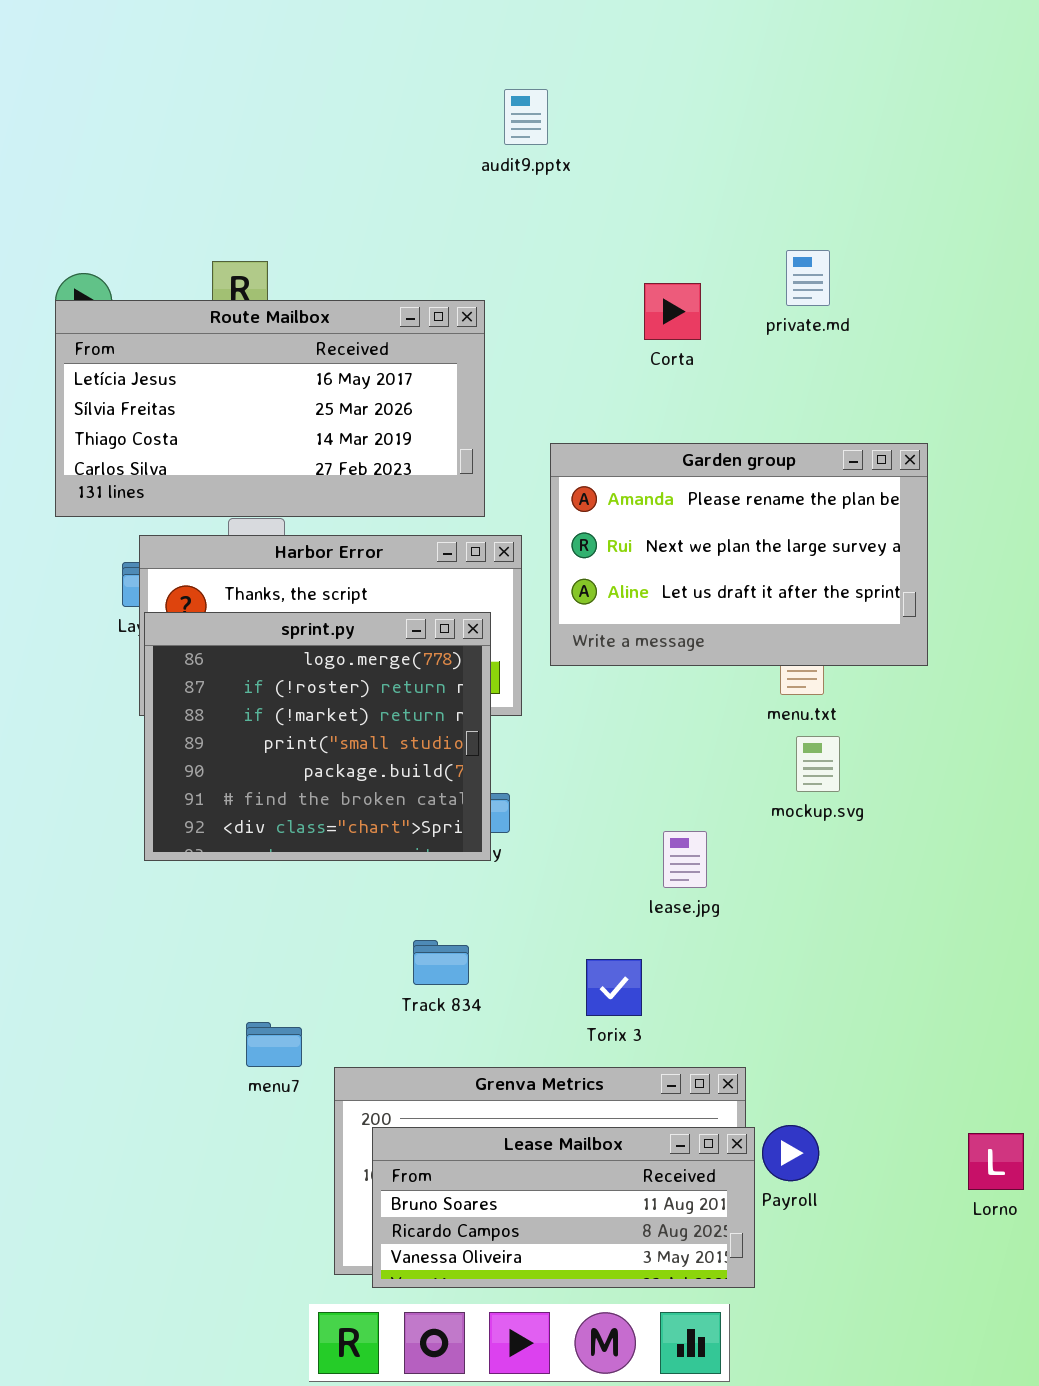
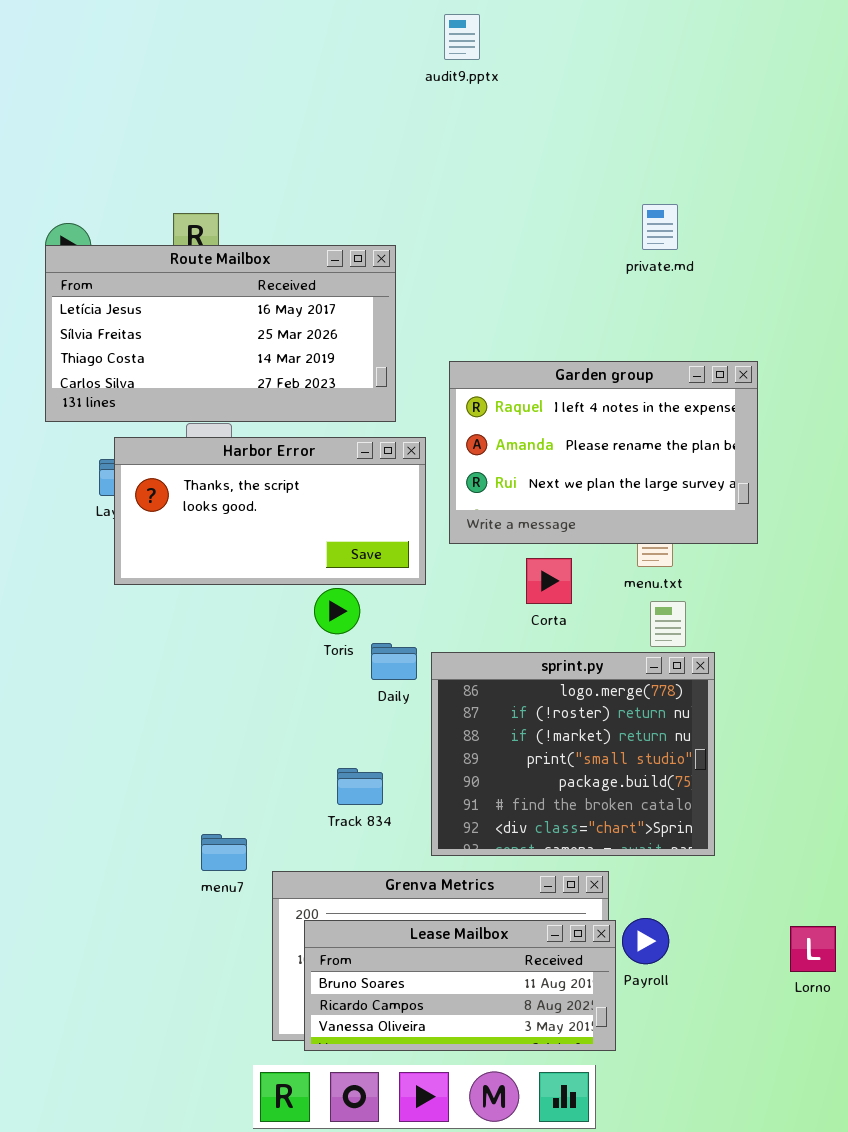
audit9.pptx: [504,89,548,145] -> [444,14,480,60], moved
Corta: [644,283,701,340] -> [526,558,572,604], moved
Garden group: [550,443,928,666] -> [449,361,758,544], scrolled up 1 row
sprint.py: [144,612,491,861] -> [431,652,715,856], moved

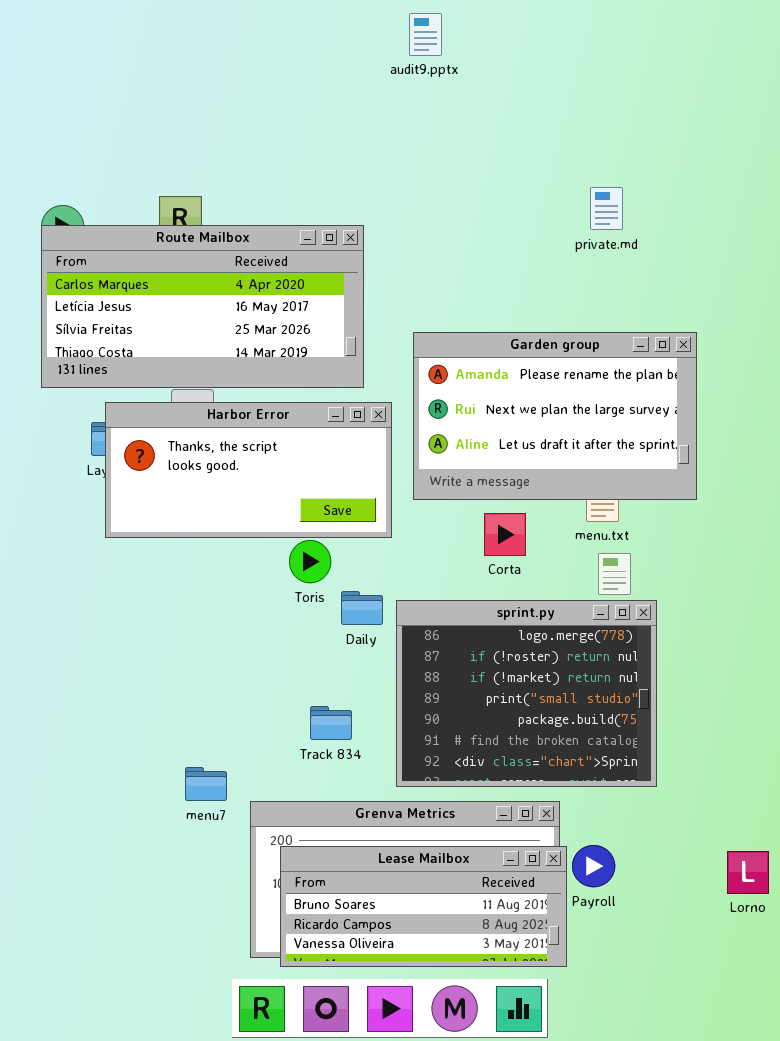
Route Mailbox: [45,245,396,422] -> [41,225,364,388], scrolled up 1 row
Garden group: [449,361,758,544] -> [413,332,697,500], scrolled down 1 row

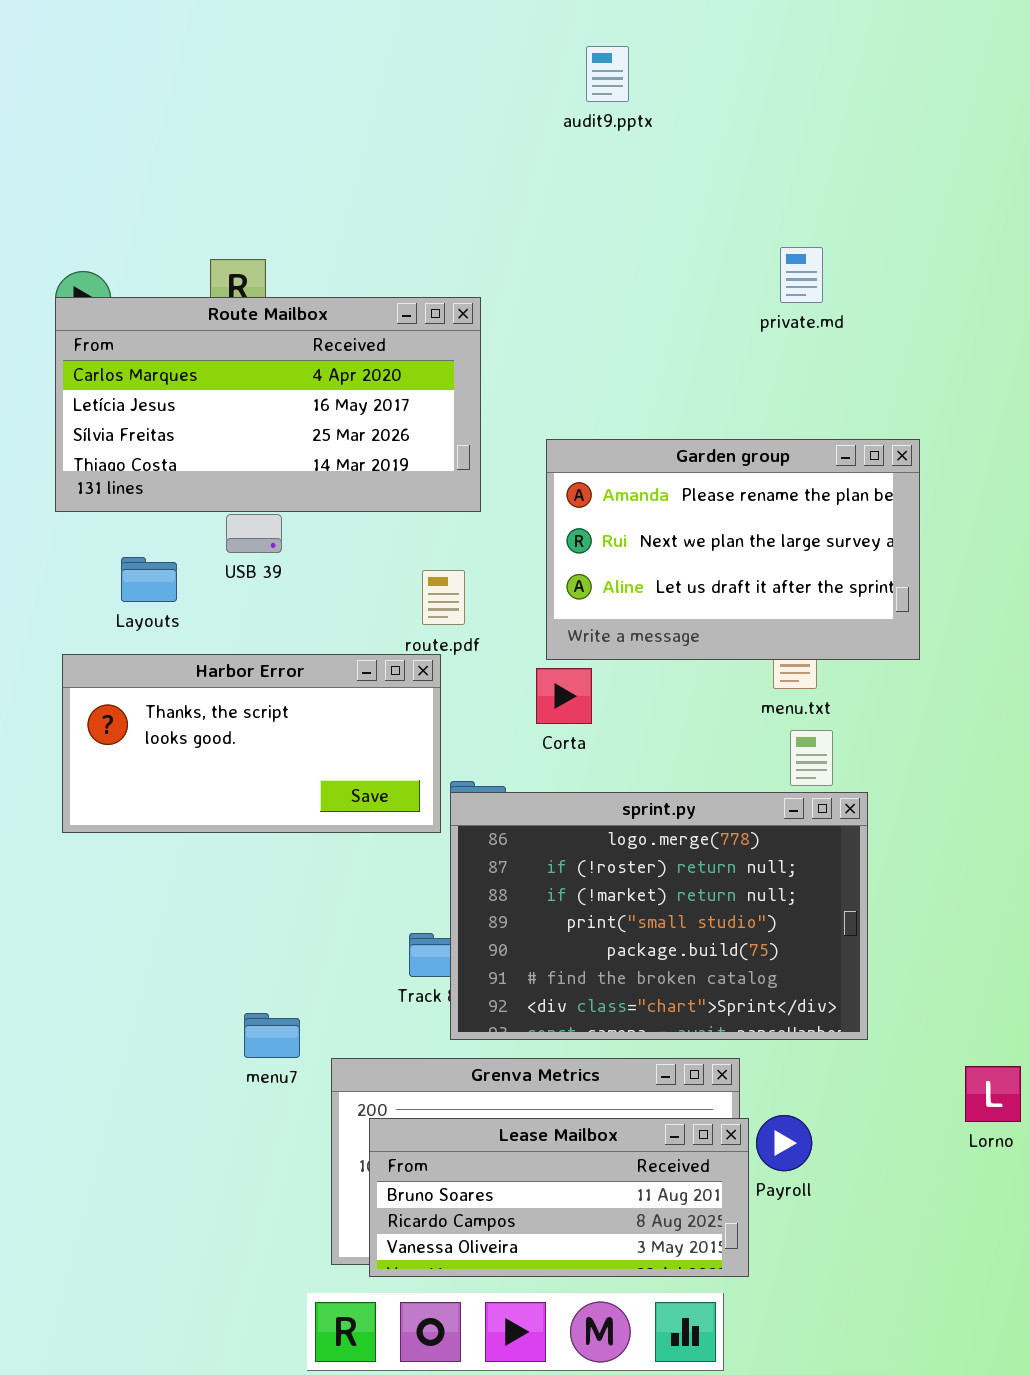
audit9.pptx: [409,13,442,56] -> [586,46,629,102], moved
Harbor Error: [105,402,392,538] -> [62,654,441,833], moved
Corta: [484,513,526,556] -> [536,668,592,724], moved
sprint.py: [396,600,657,787] -> [450,792,868,1040], resized
Lorno: [727,851,769,894] -> [965,1066,1021,1122], moved

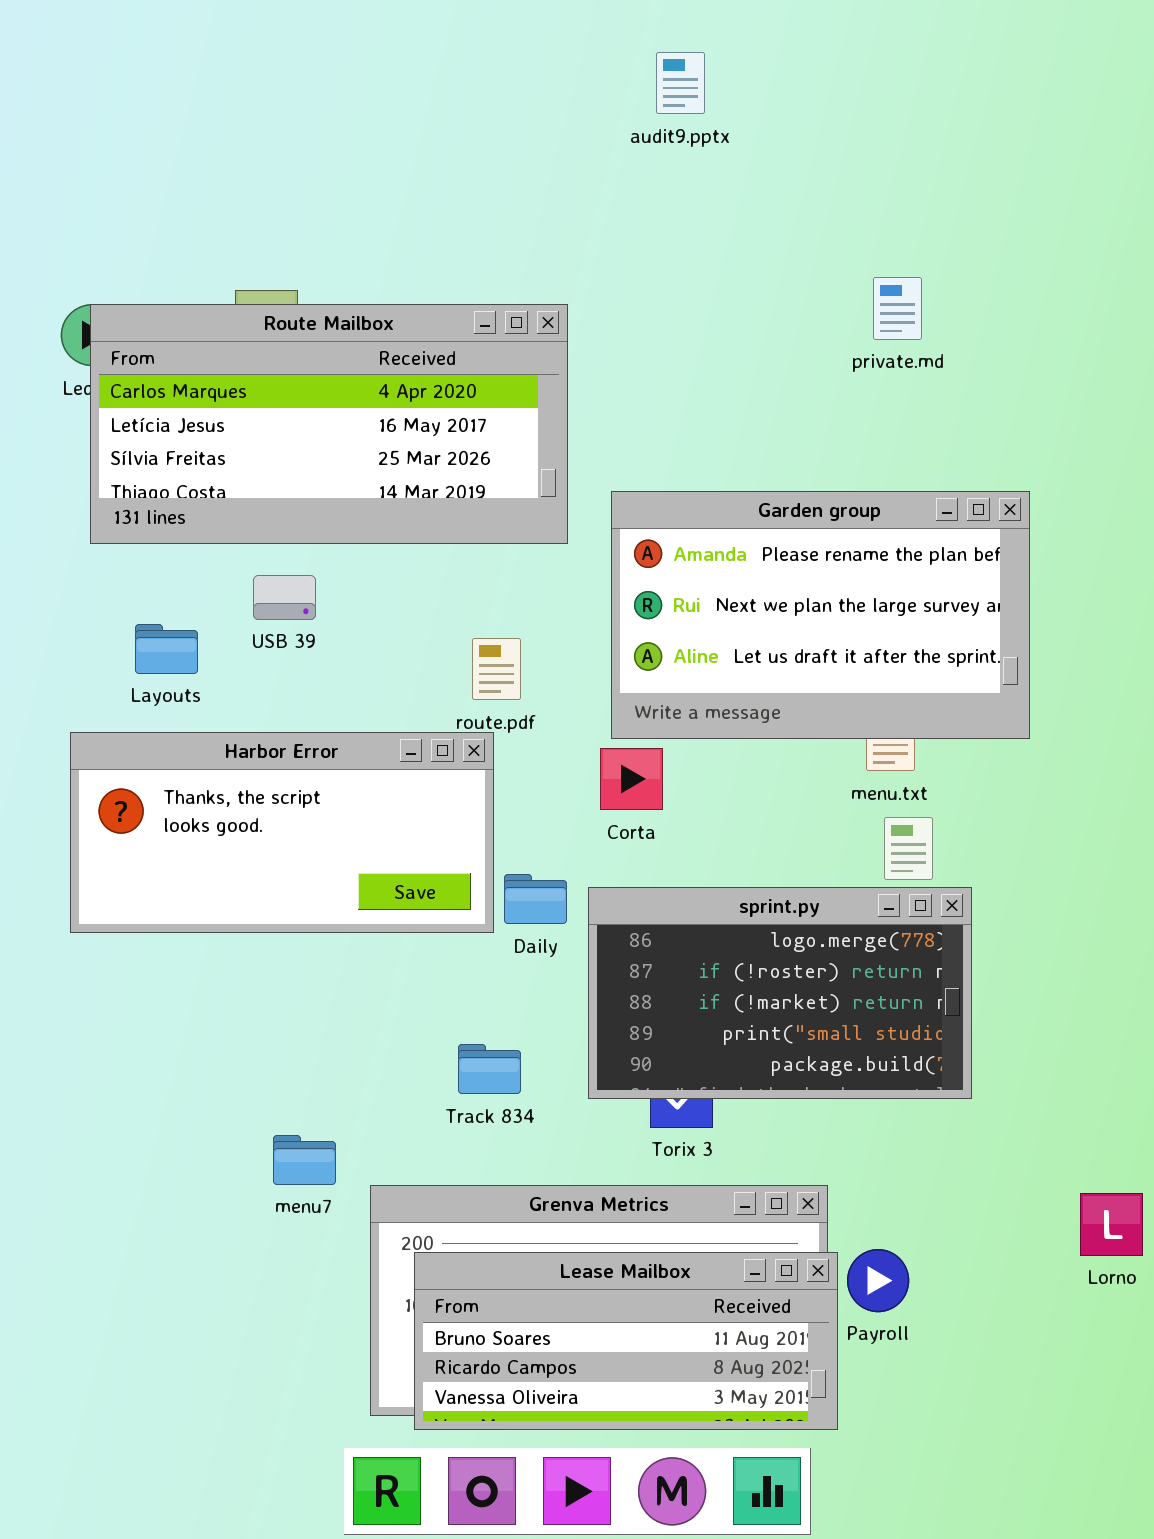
Route Mailbox: [55,297,481,512] -> [90,304,568,544], moved
sprint.py: [450,792,868,1040] -> [588,887,972,1099], resized

